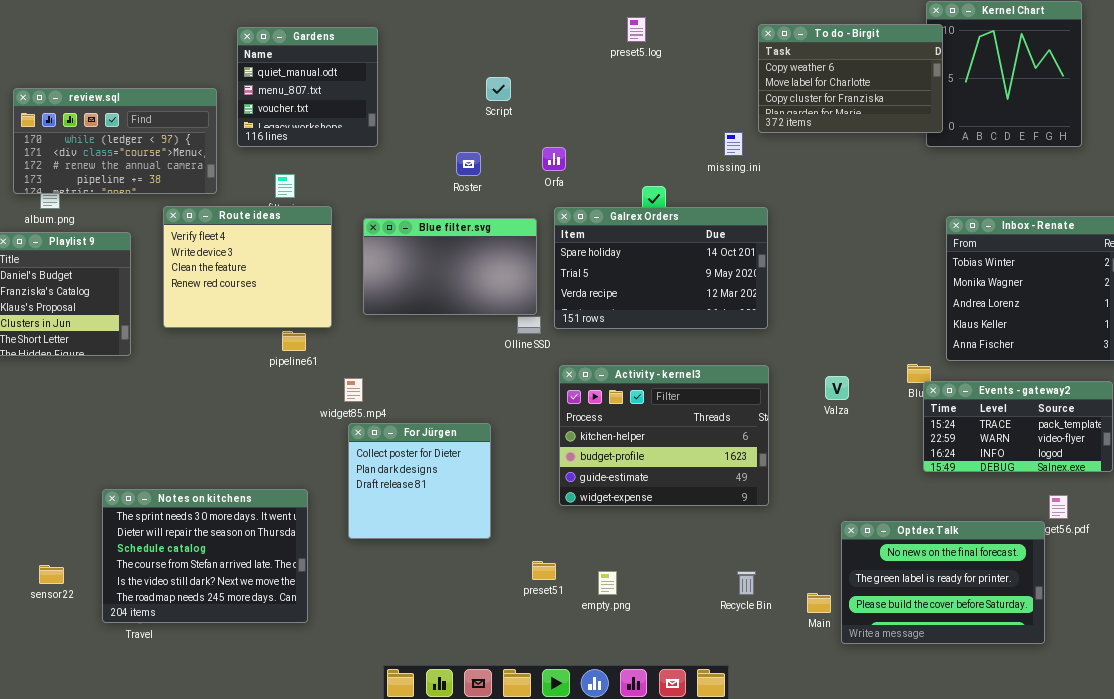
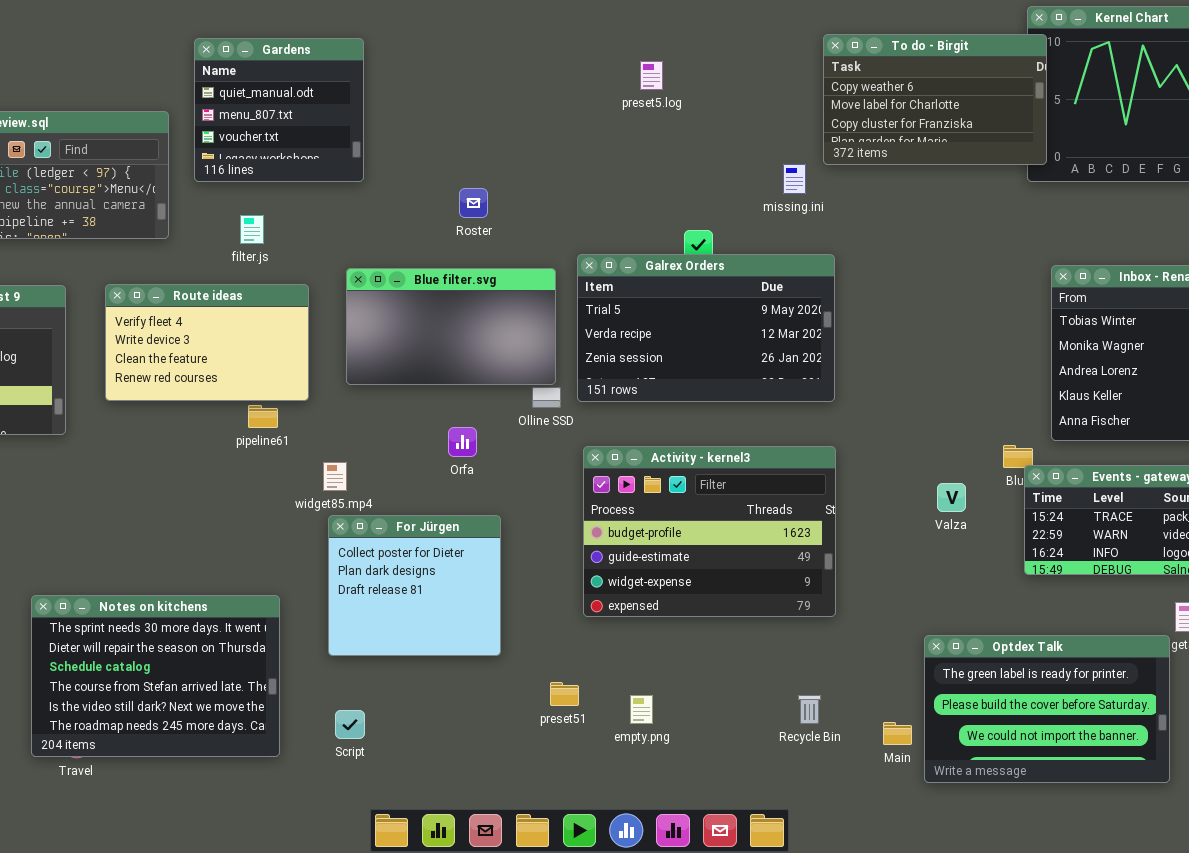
preset5.log: [627,17,646,42] -> [640,61,663,90], moved
Script: [486,77,511,101] -> [335,710,365,739], moved
Orfa: [542,147,566,171] -> [448,427,477,457], moved
Route ideas: [163,206,332,328] -> [105,284,309,401], resized
Galrex Orders: [554,207,768,329] -> [577,254,835,402], scrolled down 1 row
Activity - kernel3: [559,365,769,506] -> [583,446,836,617], scrolled down 1 row
Valza: [825,376,849,400] -> [937,483,966,512], moved
Optdex Talk: [841,521,1045,644] -> [924,635,1170,783], scrolled down 1 row

